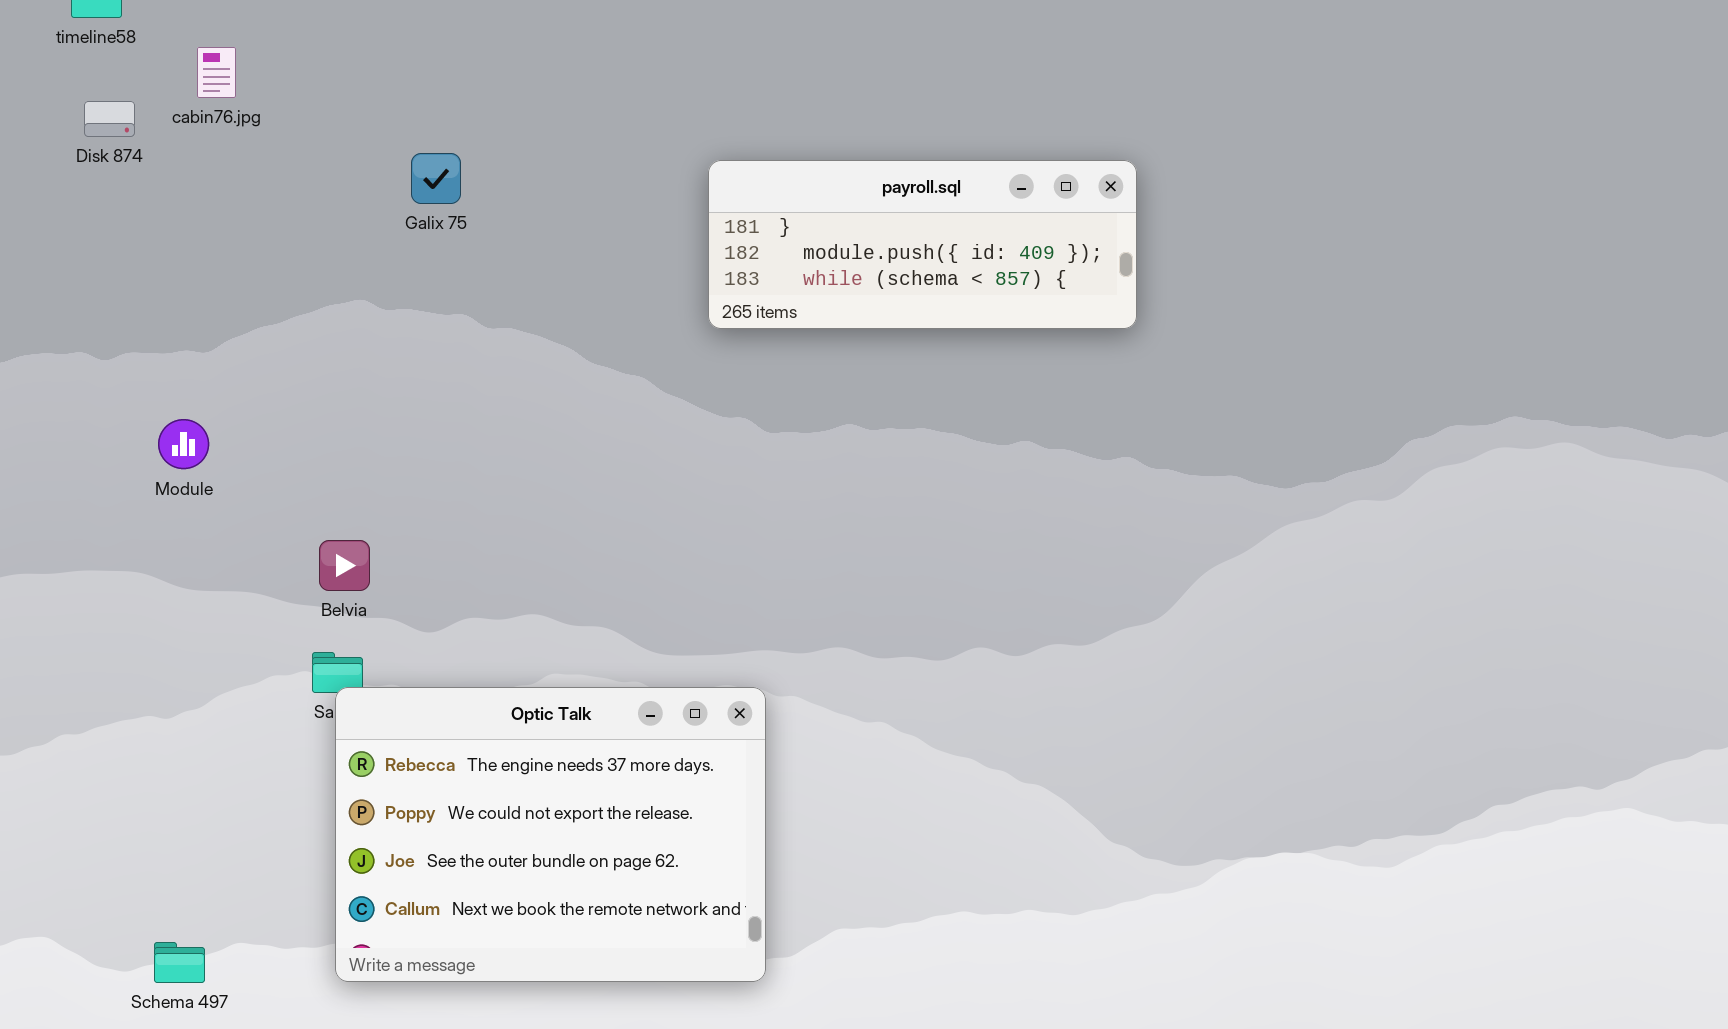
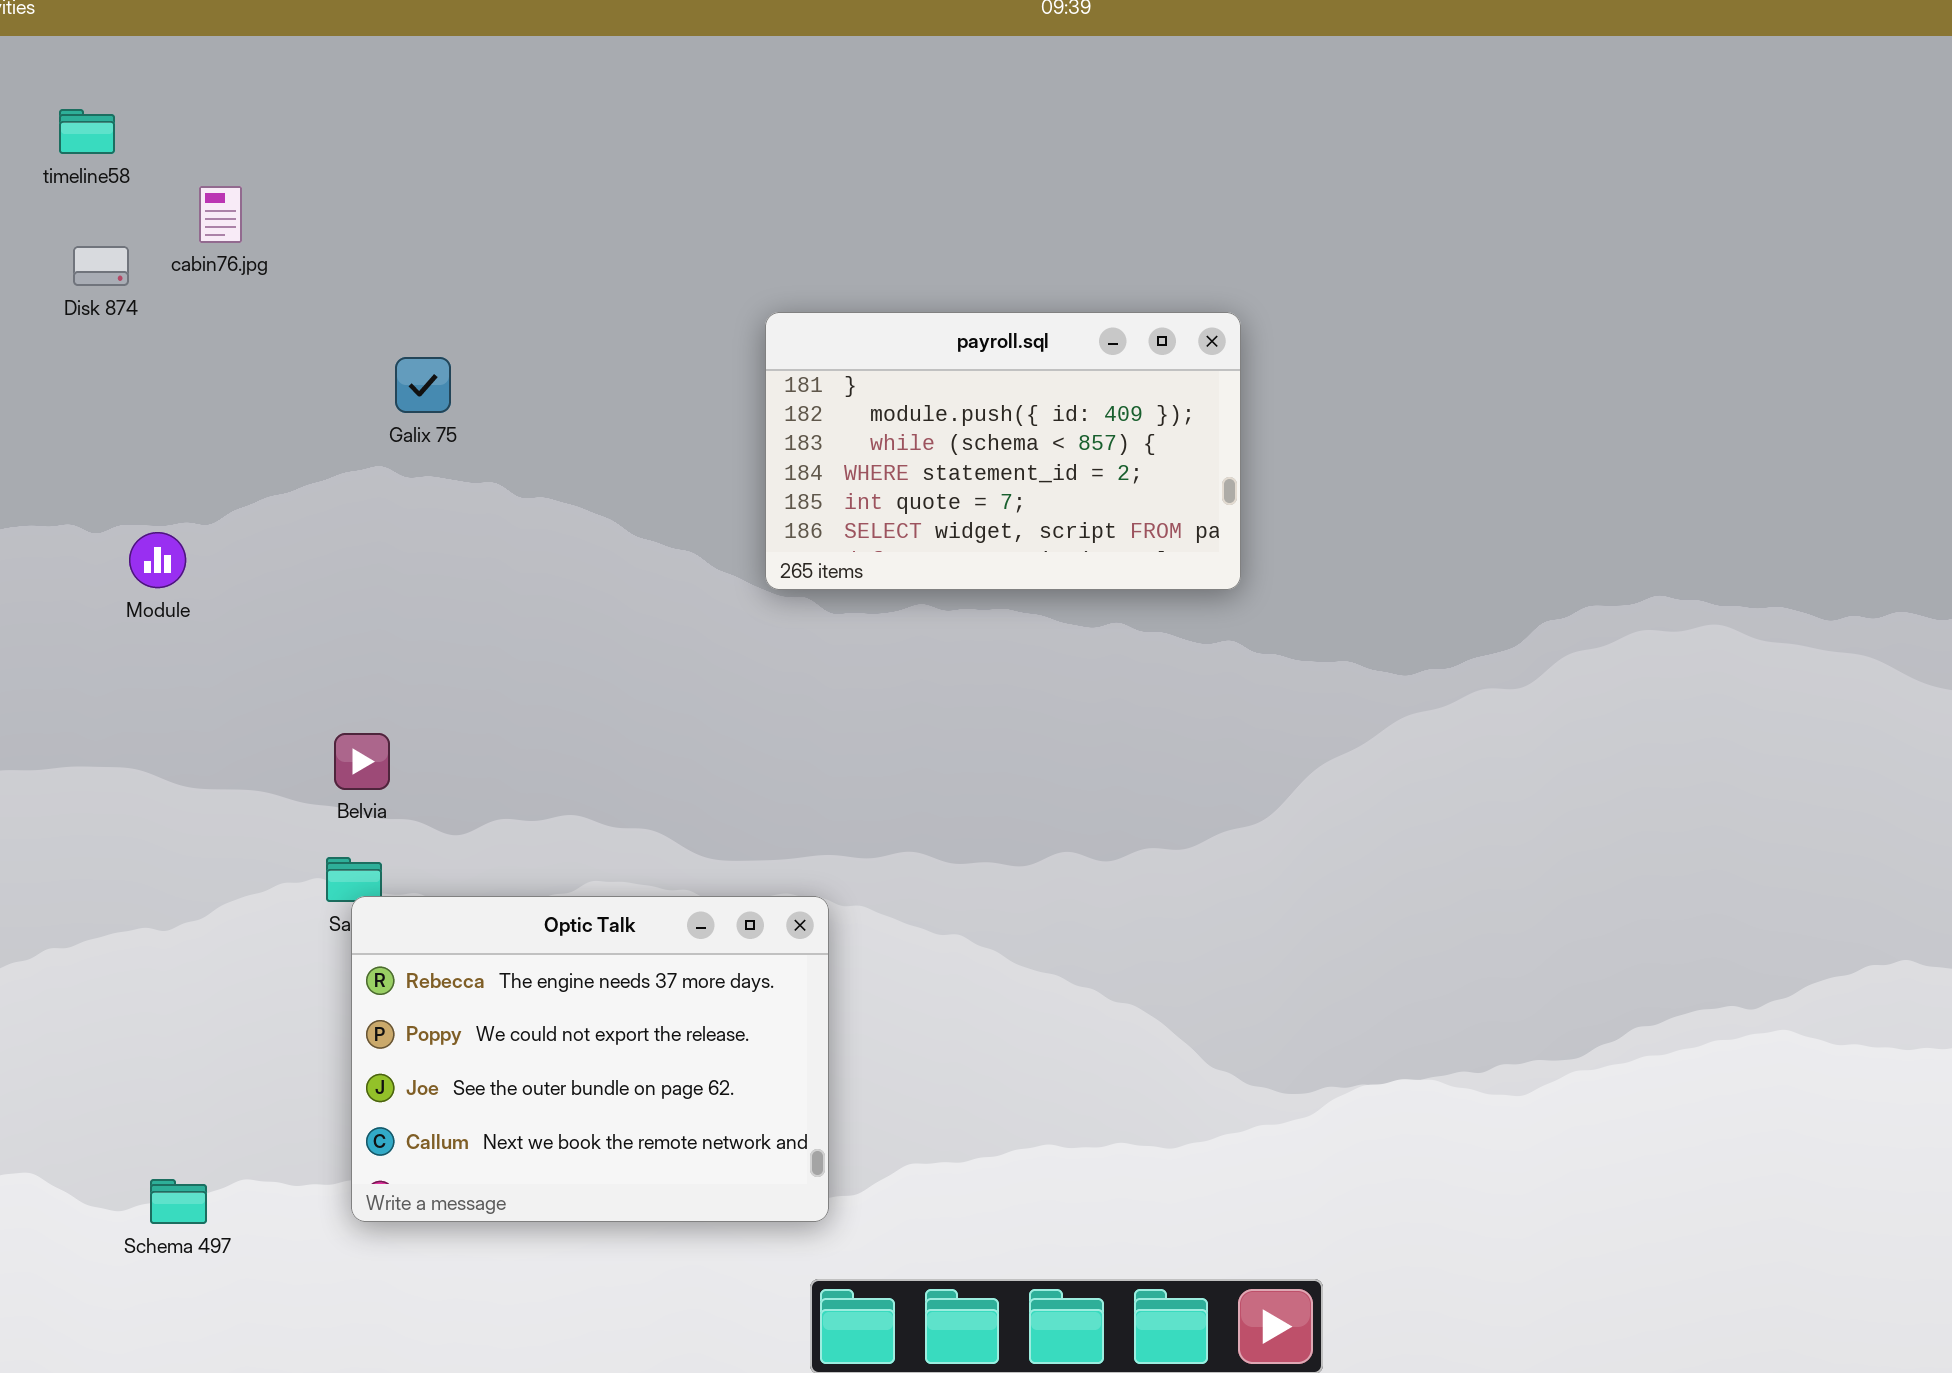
Galix 75: [411,153,461,204] -> [395,357,451,413], moved
payroll.sql: [708,160,1137,329] -> [765,312,1241,590], resized
Module: [158,419,209,469] -> [129,532,186,588], moved

